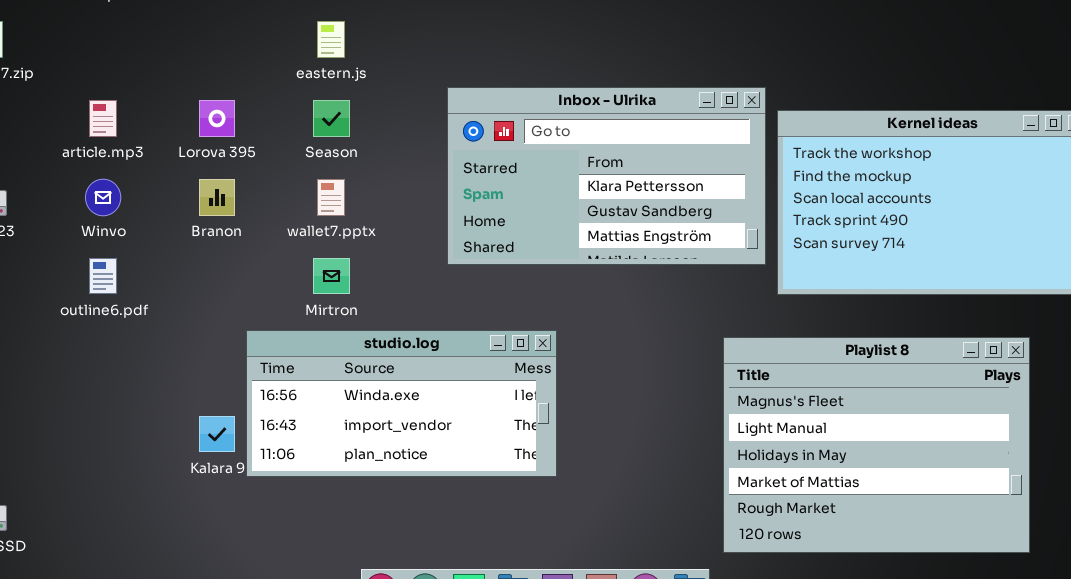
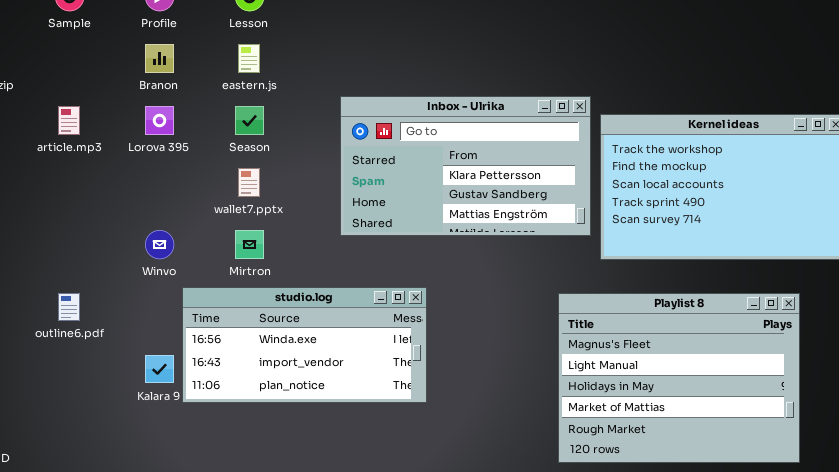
Winvo: [85,179,121,216] -> [145,230,174,259], moved
Branon: [199,179,235,216] -> [145,44,174,73], moved
outline6.pdf: [89,258,117,294] -> [58,293,80,321], moved

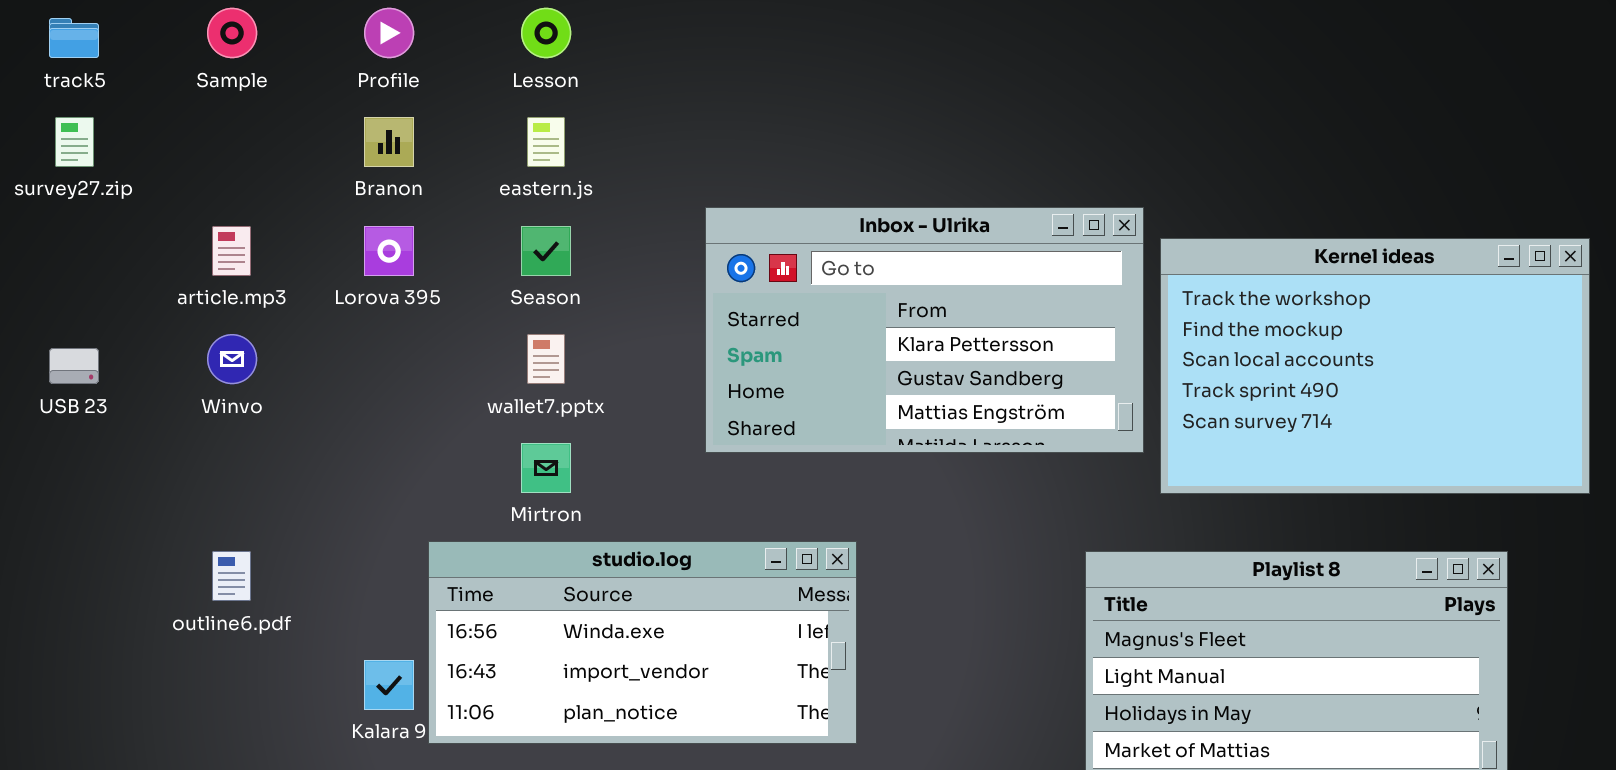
Winvo: [145,230,174,259] -> [207,334,257,384], moved

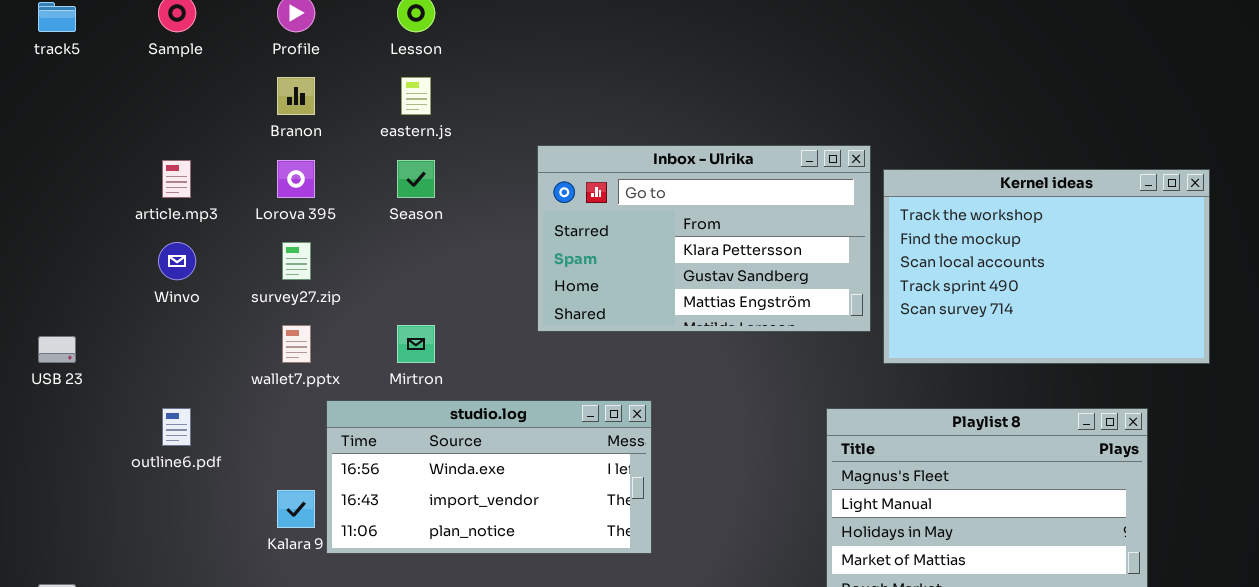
survey27.zip: [55,117,94,167] -> [282,242,311,280], moved
wallet7.pptx: [527,334,565,384] -> [282,325,311,363], moved
USB 23: [49,348,99,384] -> [38,336,76,363], moved

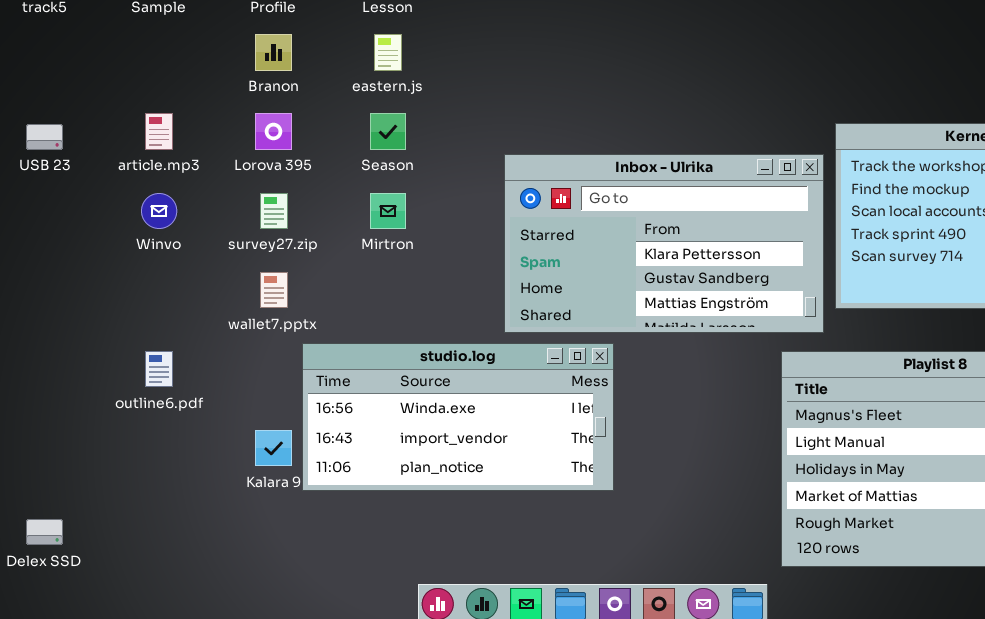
Inbox - Ulrika: [537,145,871,332] -> [504,154,824,333], moved
Mirtron: [397,325,435,363] -> [370,193,406,229], moved
USB 23: [38,336,76,363] -> [26,124,63,150], moved

